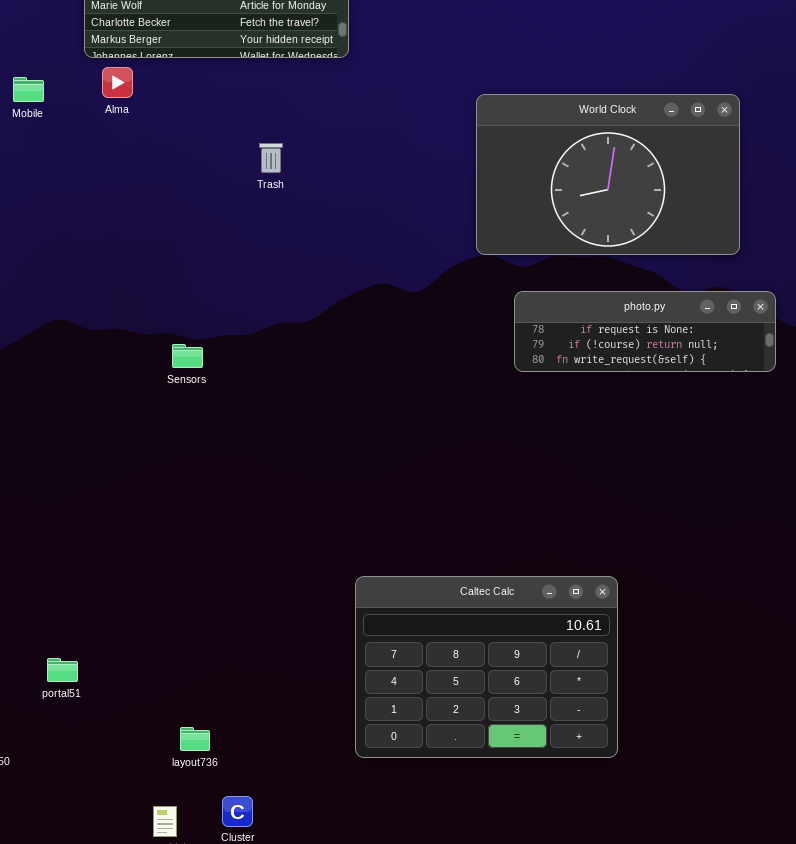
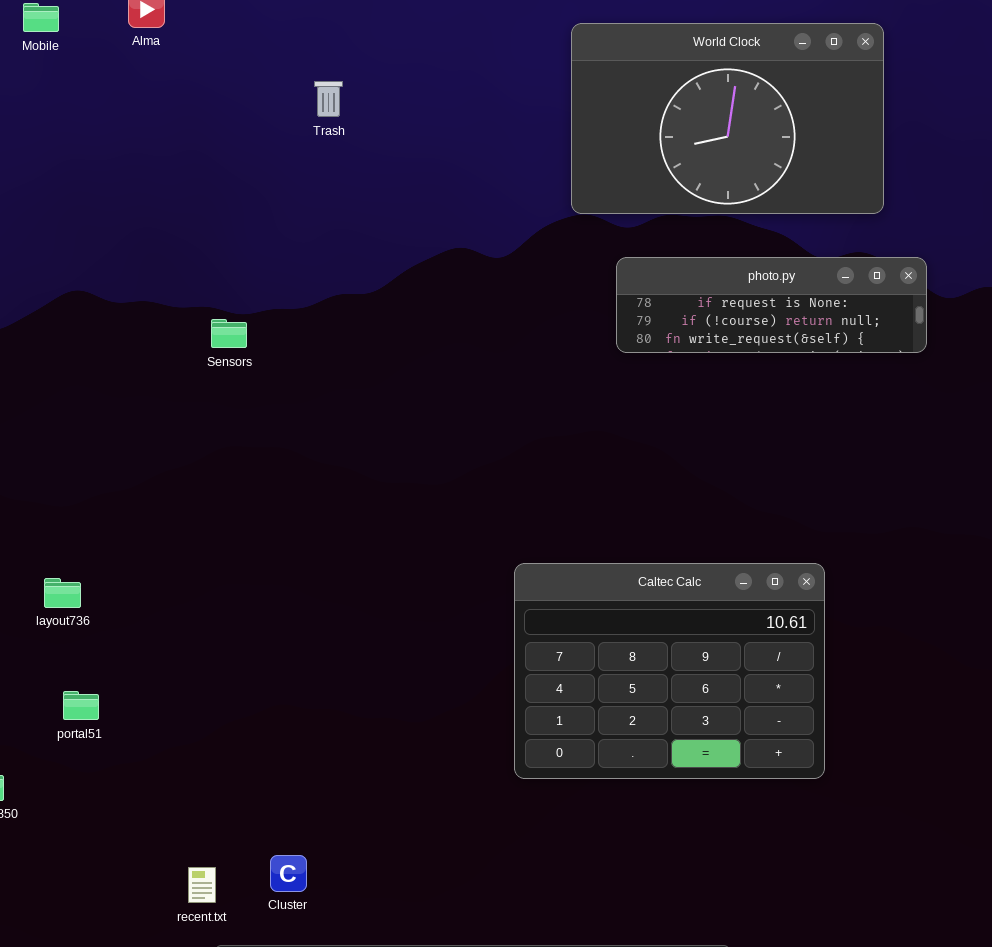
Caltec Calc: [355,576,618,758] -> [514,563,825,779], moved
layout736: [180,727,210,751] -> [44,578,81,608], moved

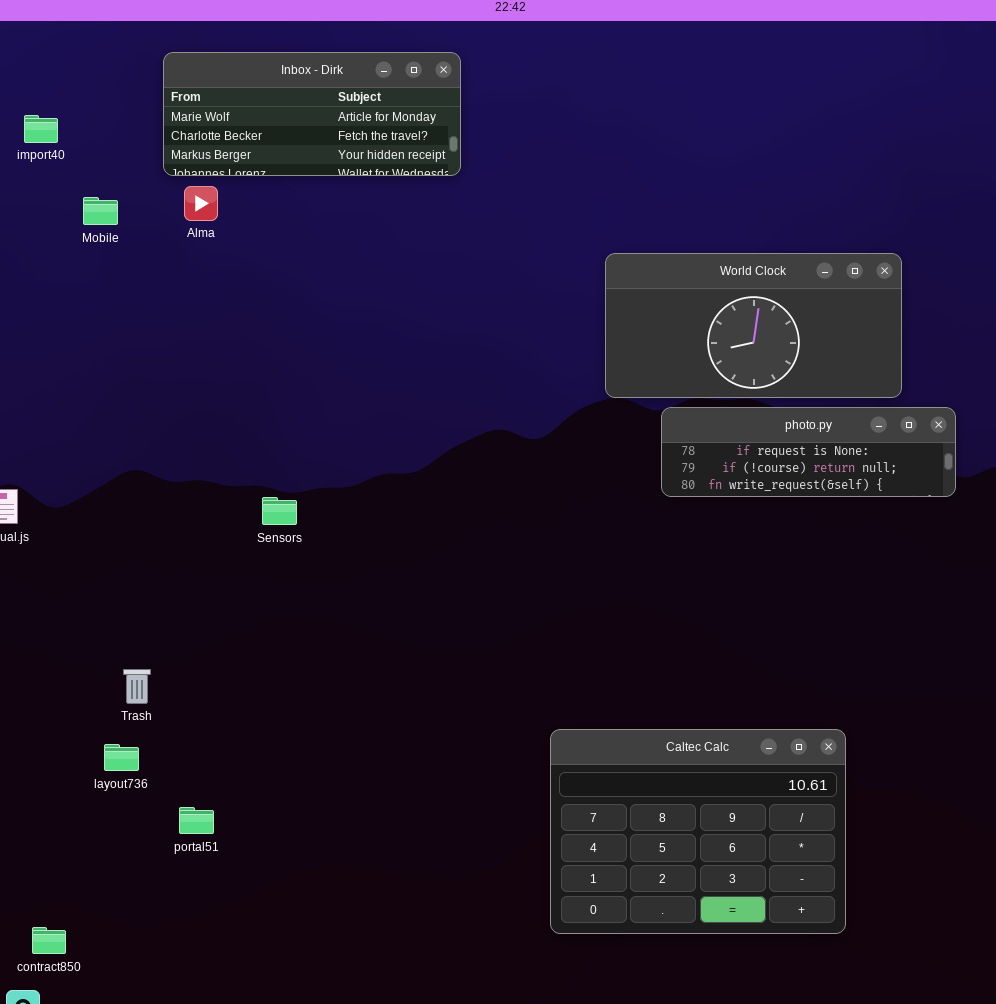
World Clock: [571,23,884,214] -> [605,253,902,398], resized
Trash: [314,81,343,117] -> [123,669,151,704], moved
photo.py: [616,257,927,353] -> [661,407,956,497], moved
portal51: [63,691,99,720] -> [179,807,214,834], moved

